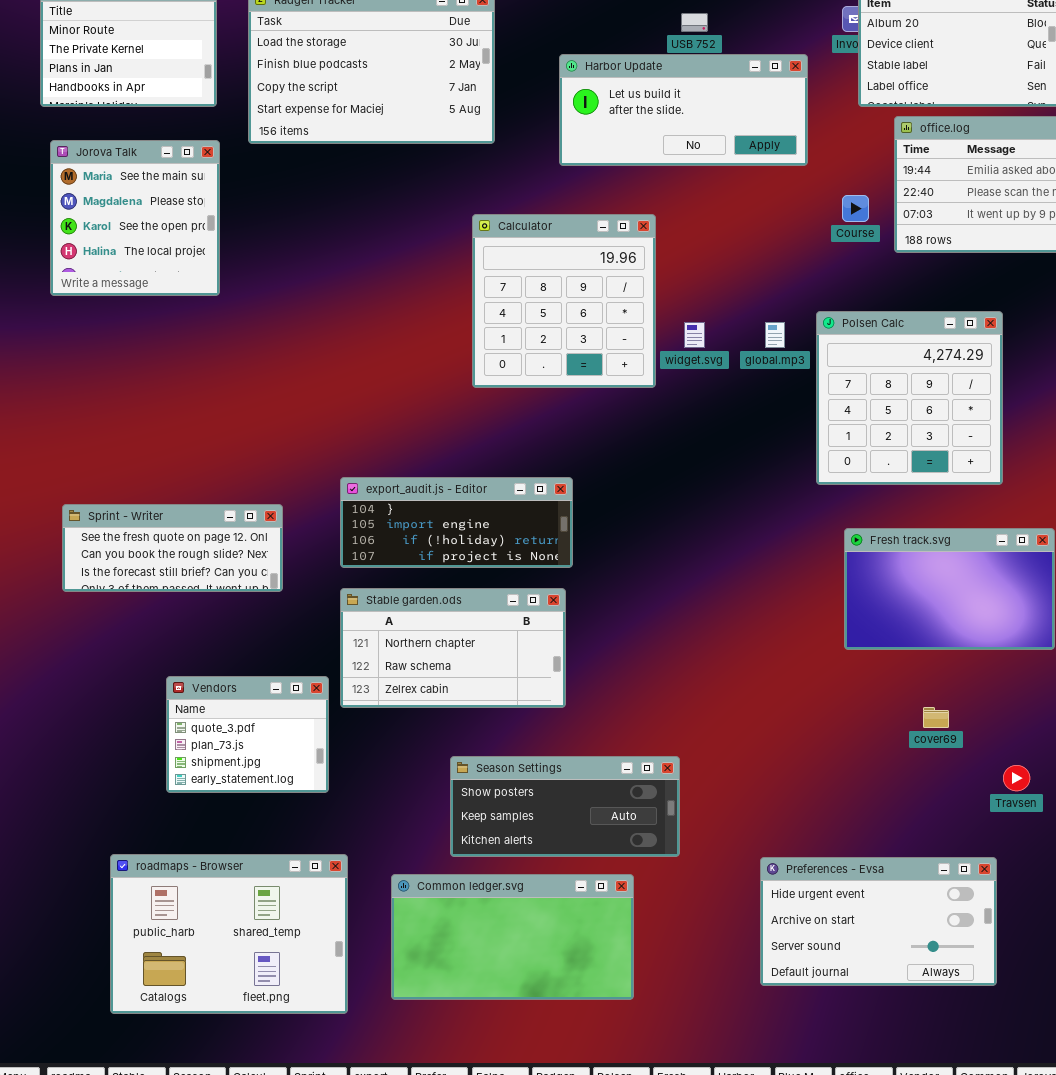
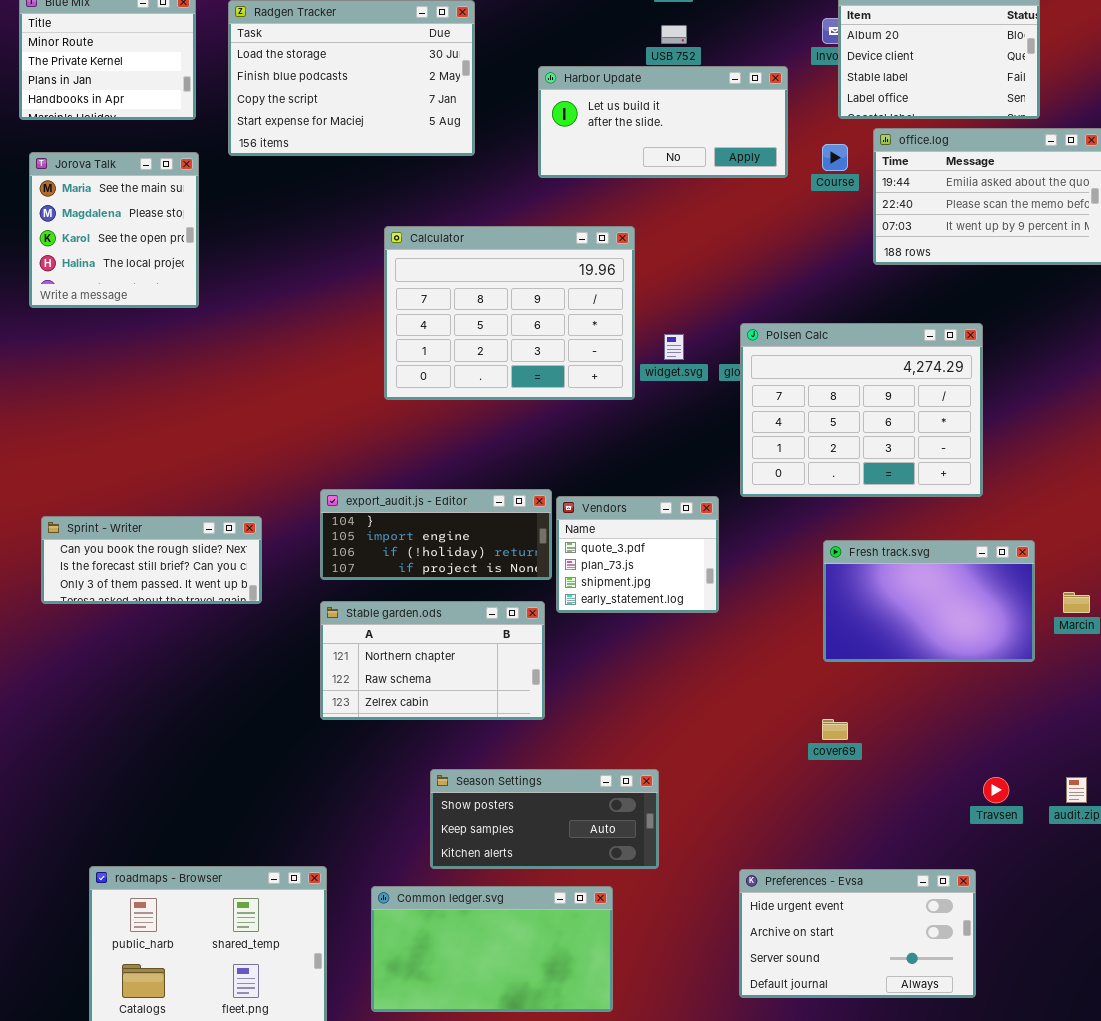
Course: [842,195,869,222] -> [822,144,848,171], moved
Calculator: [472,214,656,388] -> [384,226,635,400], resized
Polsen Calc: [816,311,1003,485] -> [740,323,983,497], resized
Sprint - Writer: [62,504,283,592] -> [41,516,262,604], scrolled down 1 row
Vendors: [166,676,329,793] -> [556,496,719,613], moved
cover69: [923,707,949,728] -> [822,719,848,740], moved

